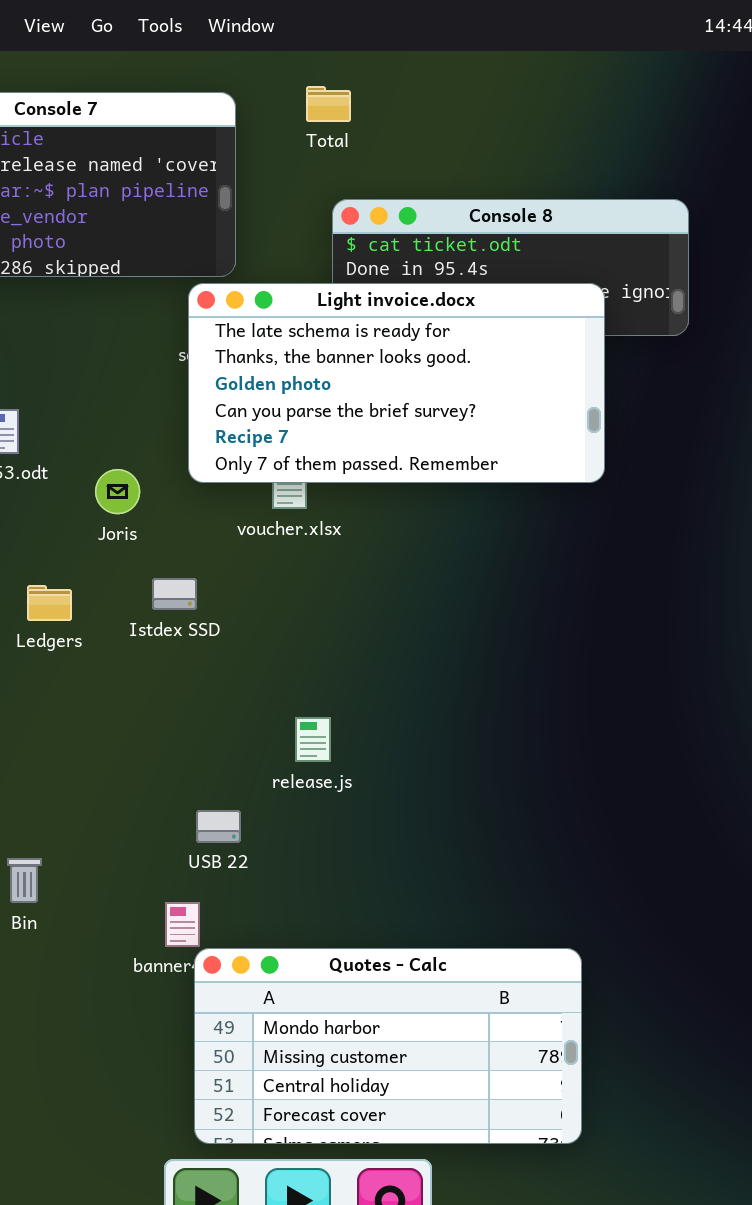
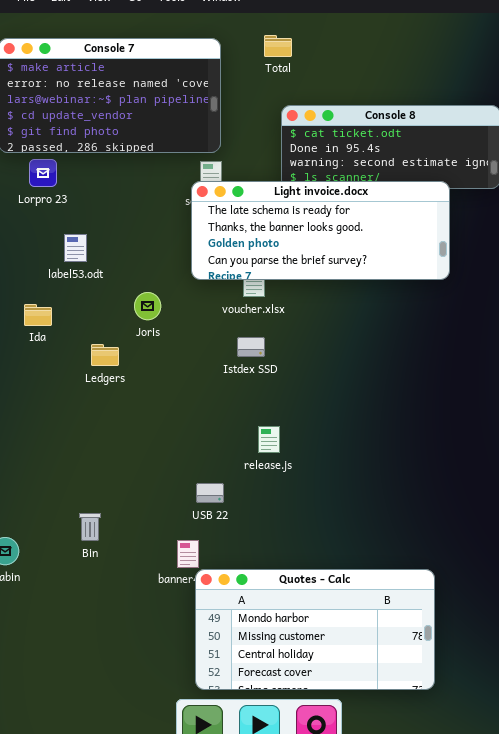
Light invoice.docx: [188,283,605,483] -> [191,181,450,280], resized
Joris: [95,469,140,514] -> [134,292,161,320], moved
Istdex SSD: [152,578,197,610] -> [237,337,265,357], moved

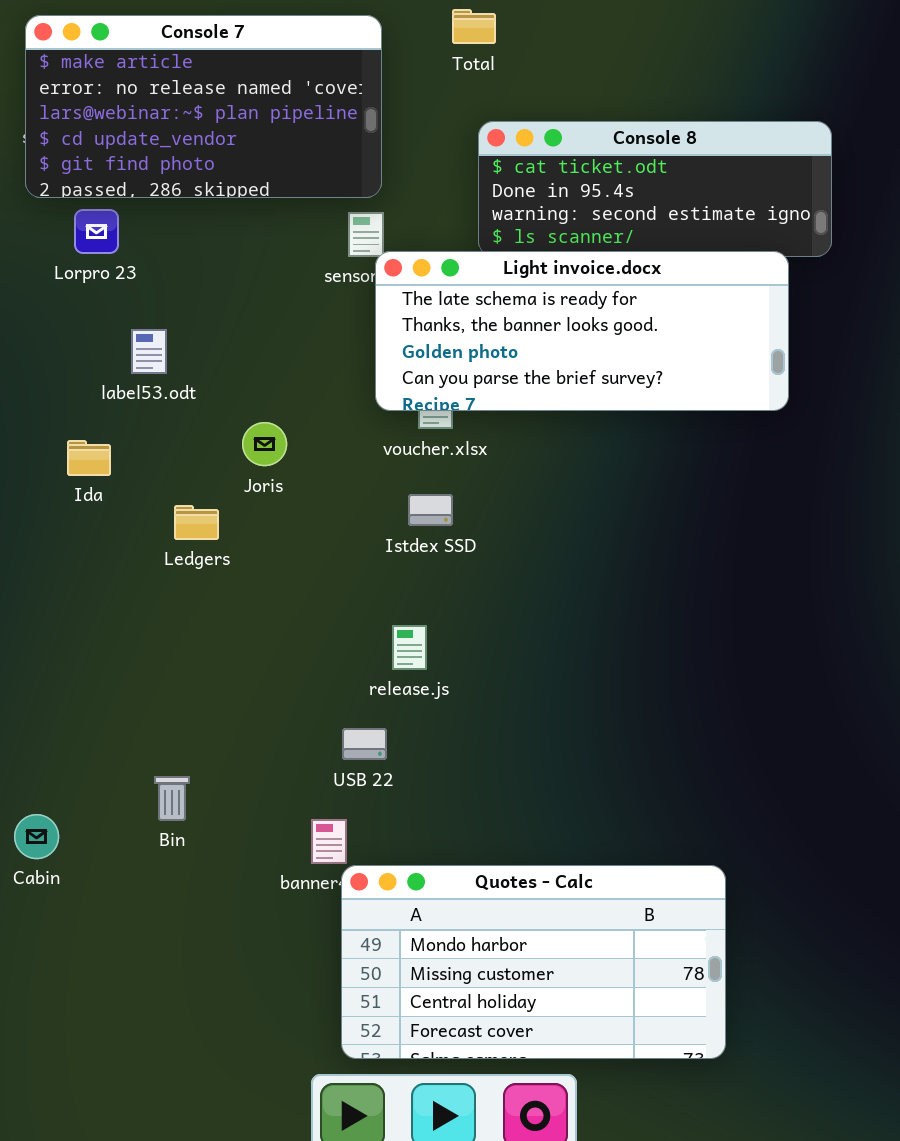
Light invoice.docx: [191,181,450,280] -> [375,251,789,411], moved
release.js: [258,426,280,453] -> [392,625,427,670], moved

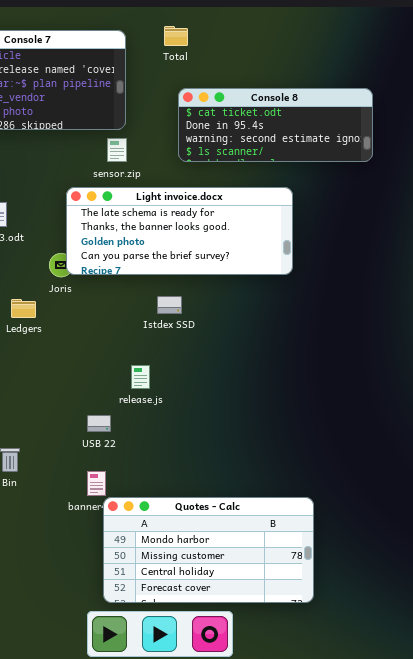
Light invoice.docx: [375,251,789,411] -> [66,187,293,275], moved
Istdex SSD: [408,494,453,526] -> [157,296,182,314], moved
USB 22: [342,728,387,760] -> [87,415,111,432], moved

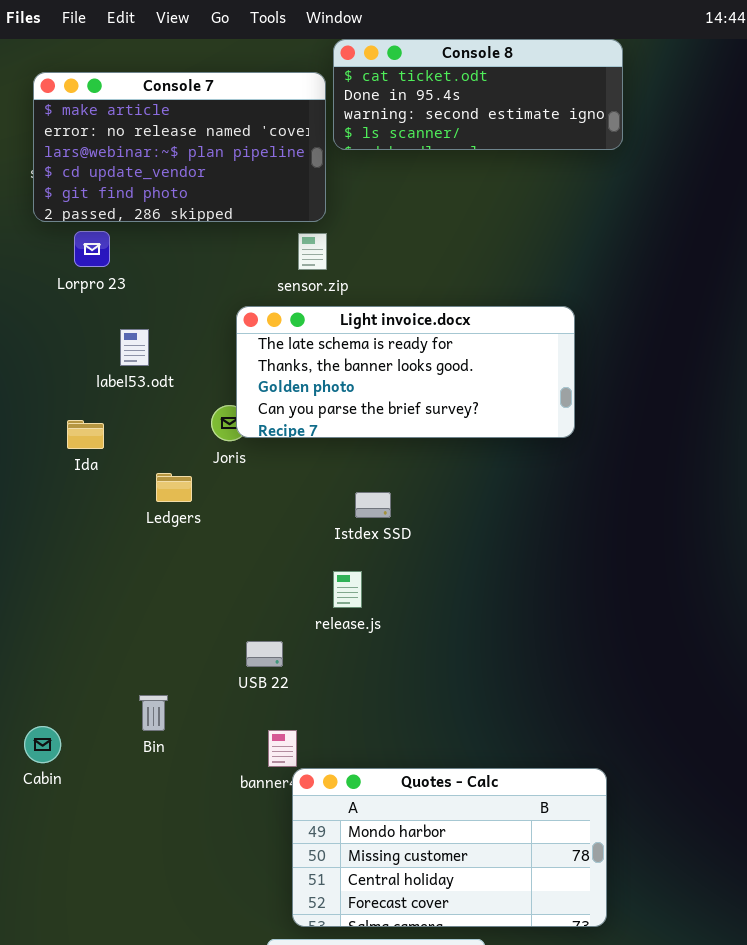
Console 8: [178,88,373,162] -> [333,39,623,150], moved
Istdex SSD: [157,296,182,314] -> [355,492,391,518], moved
USB 22: [87,415,111,432] -> [246,641,283,667], moved

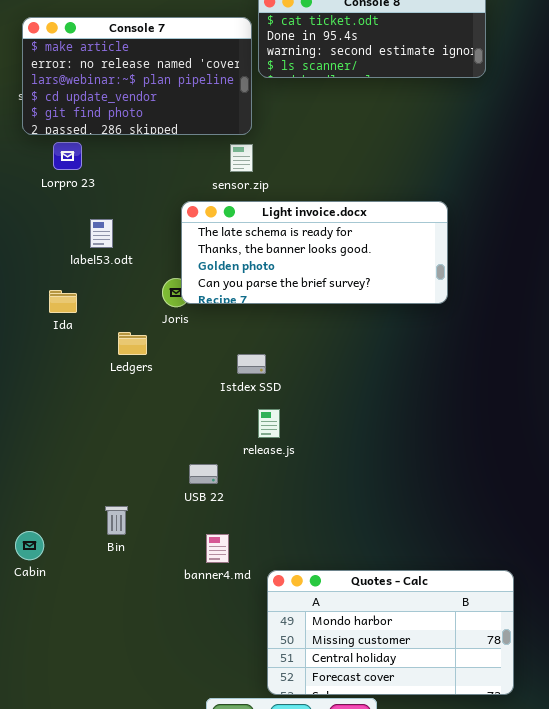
Istdex SSD: [355,492,391,518] -> [237,354,266,374], moved
Quotes - Calc: [292,768,607,927] -> [267,570,514,695], moved

